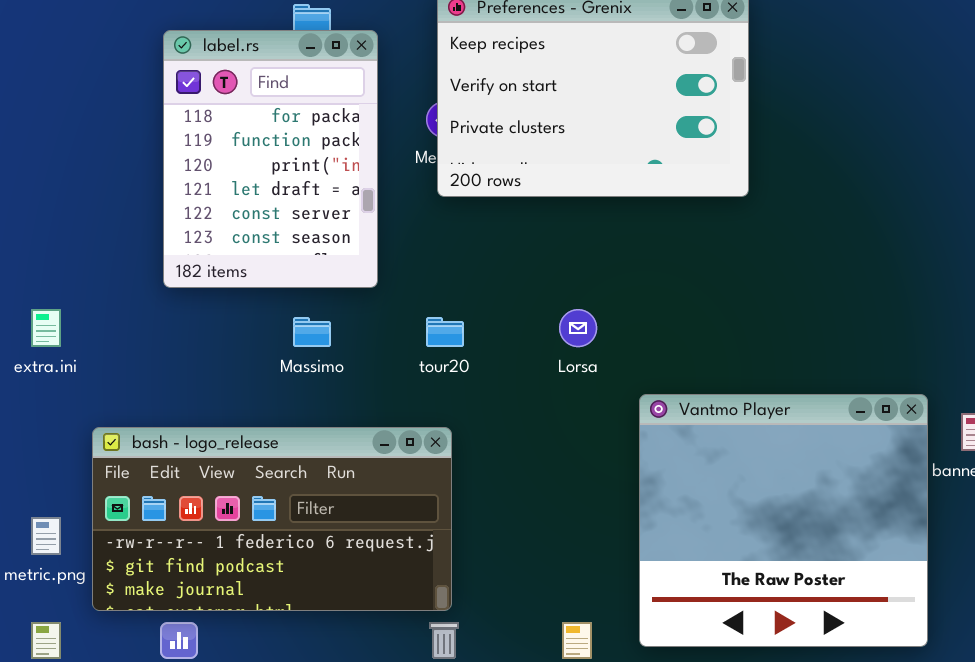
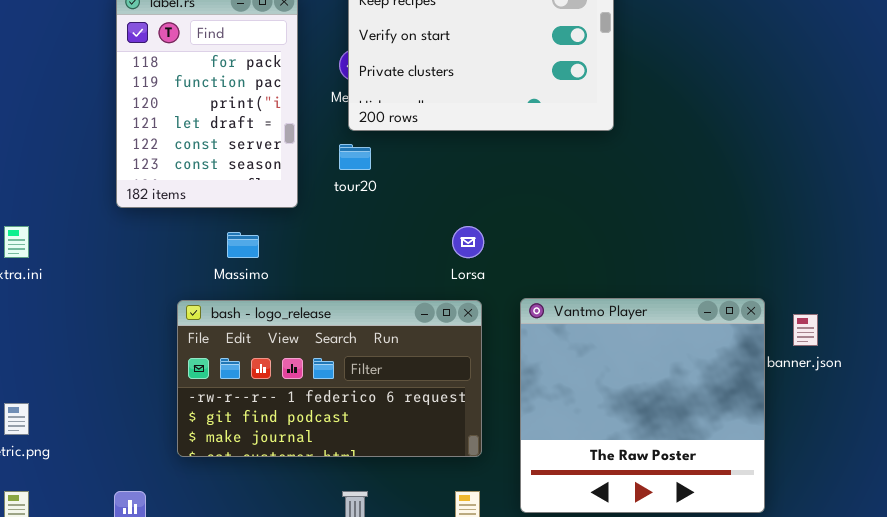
tour20: [426,317,464,347] -> [339,144,371,170], moved
bash - logo_release: [92,427,452,611] -> [177,300,482,457], moved

